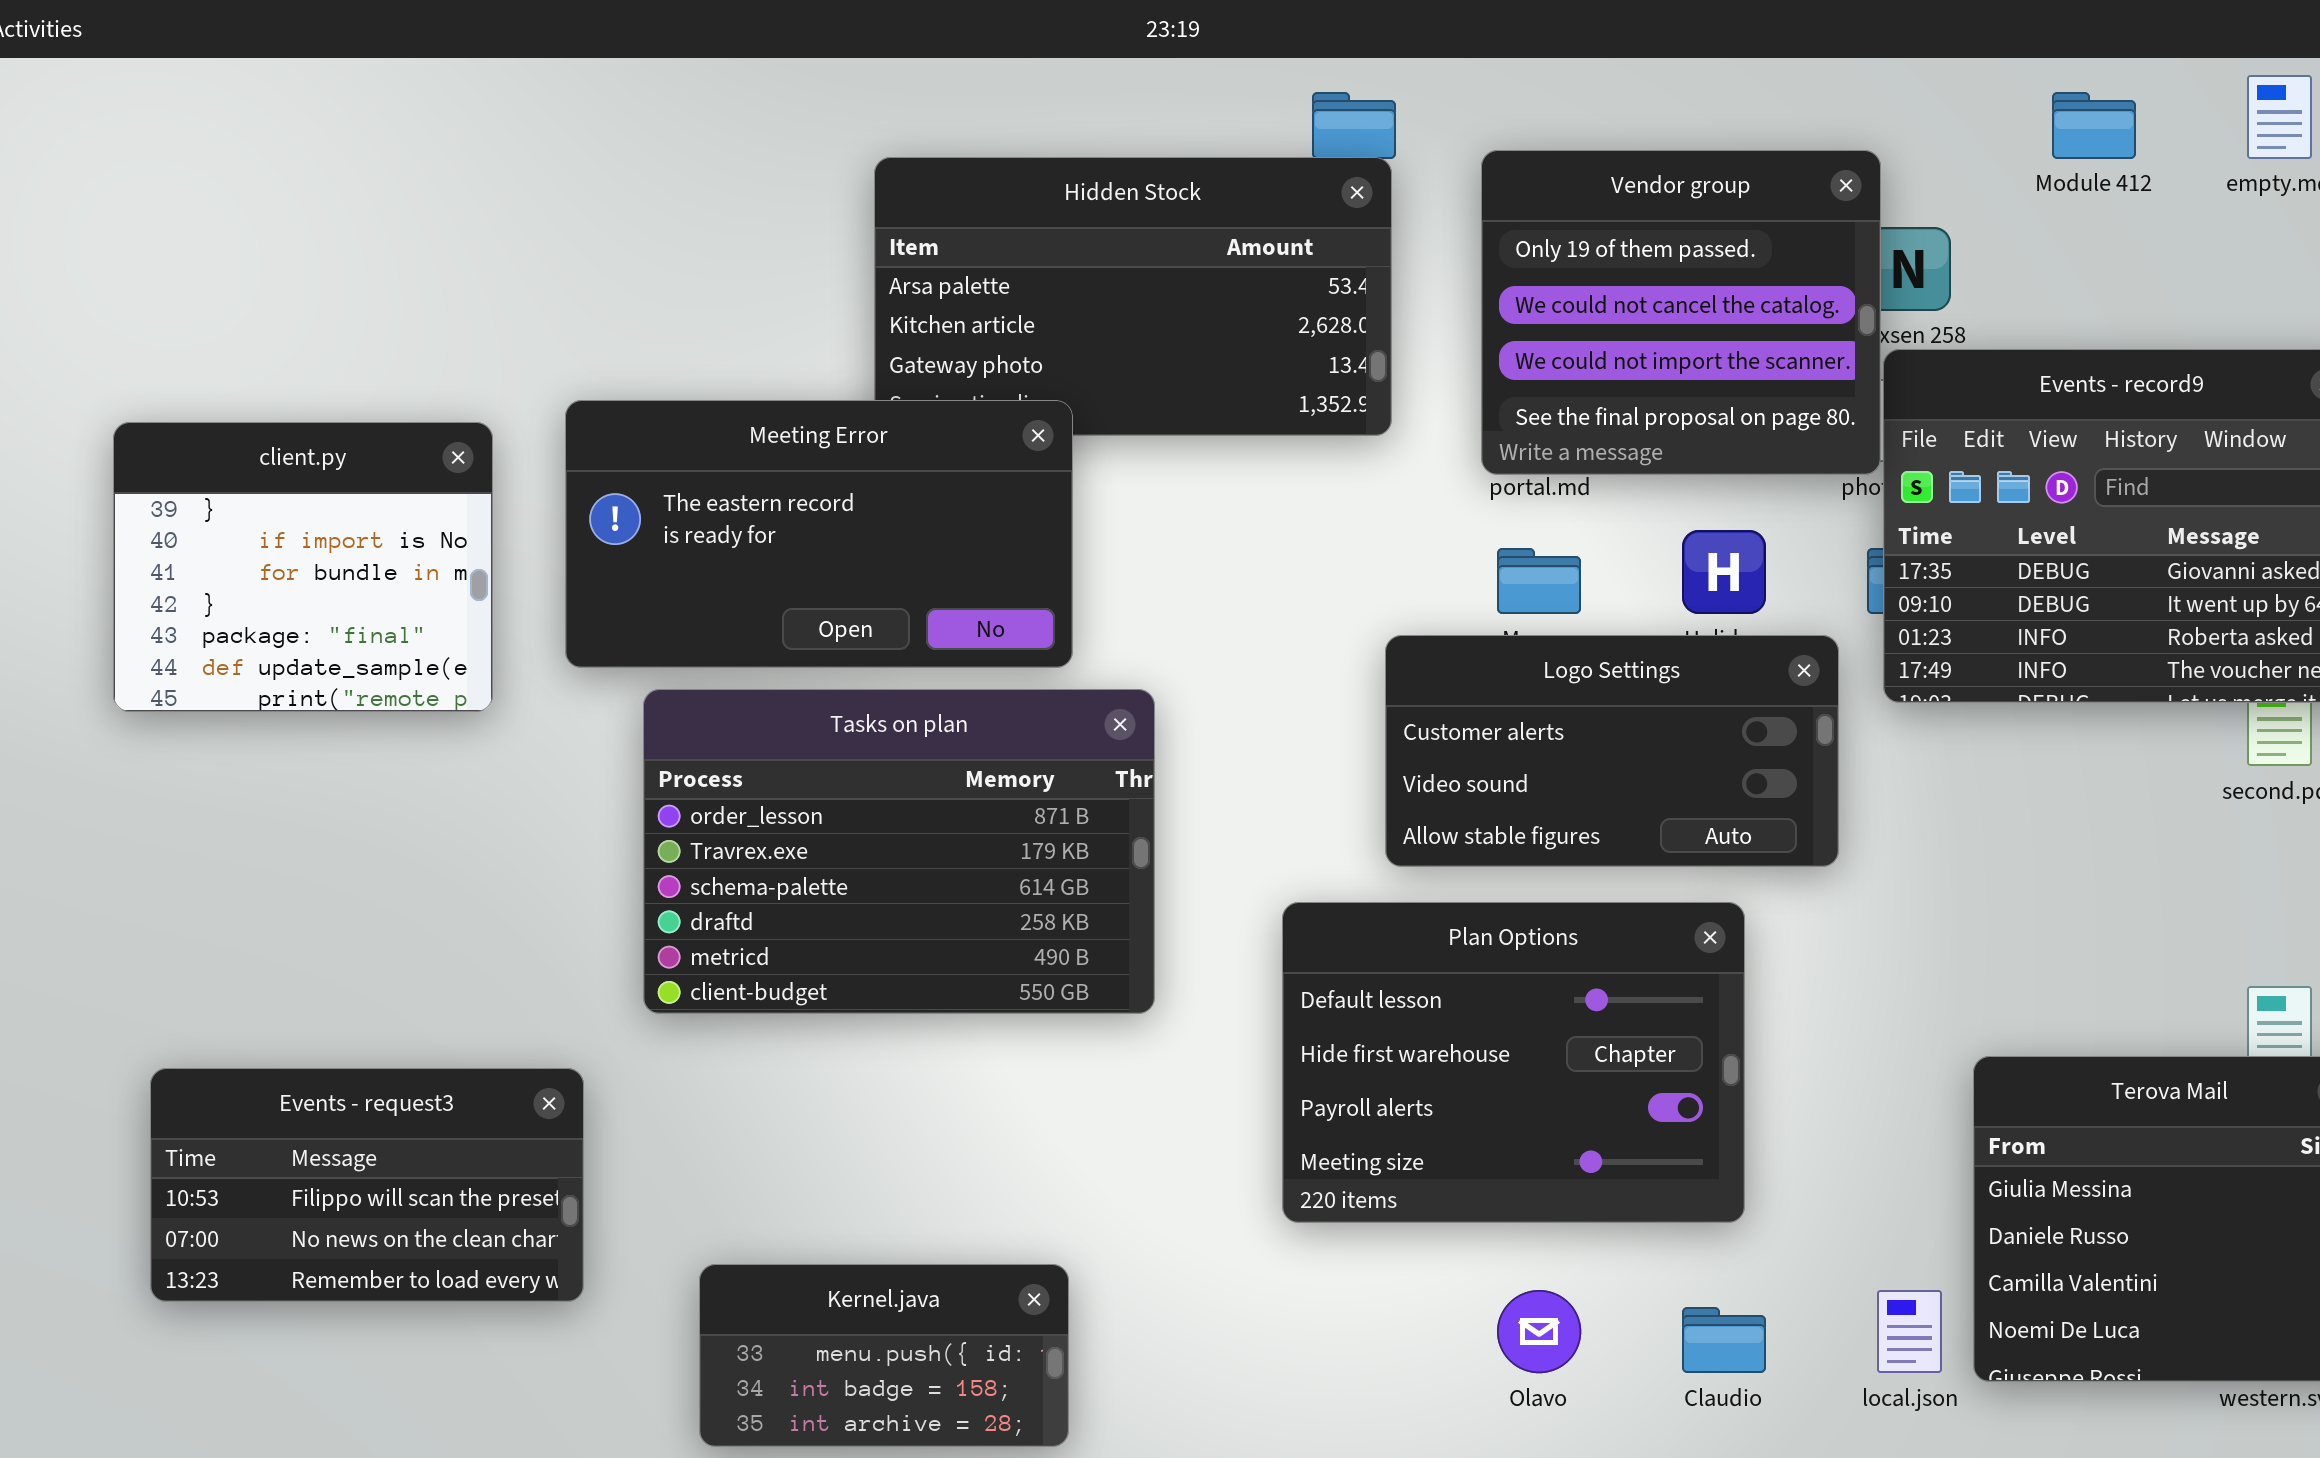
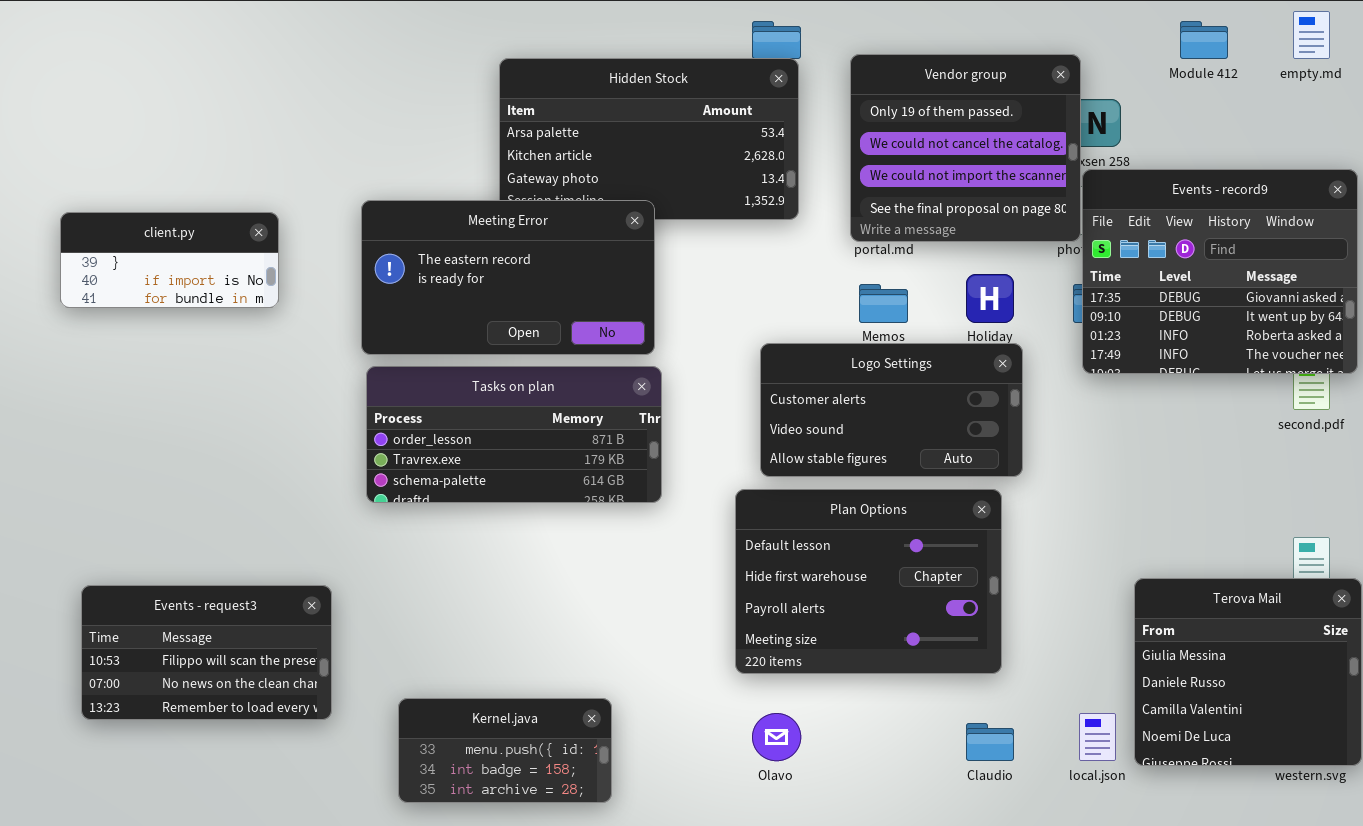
Meeting Error: [565,400,1073,668] -> [361,200,655,355], moved
client.py: [113,422,493,712] -> [60,212,279,308], resized
Logo Settings: [1385,635,1839,867] -> [760,343,1023,477], moved
Tasks on plan: [643,689,1155,1014] -> [366,366,662,503], resized
Olavo: [1497,1290,1581,1373] -> [752,713,801,761], moved

